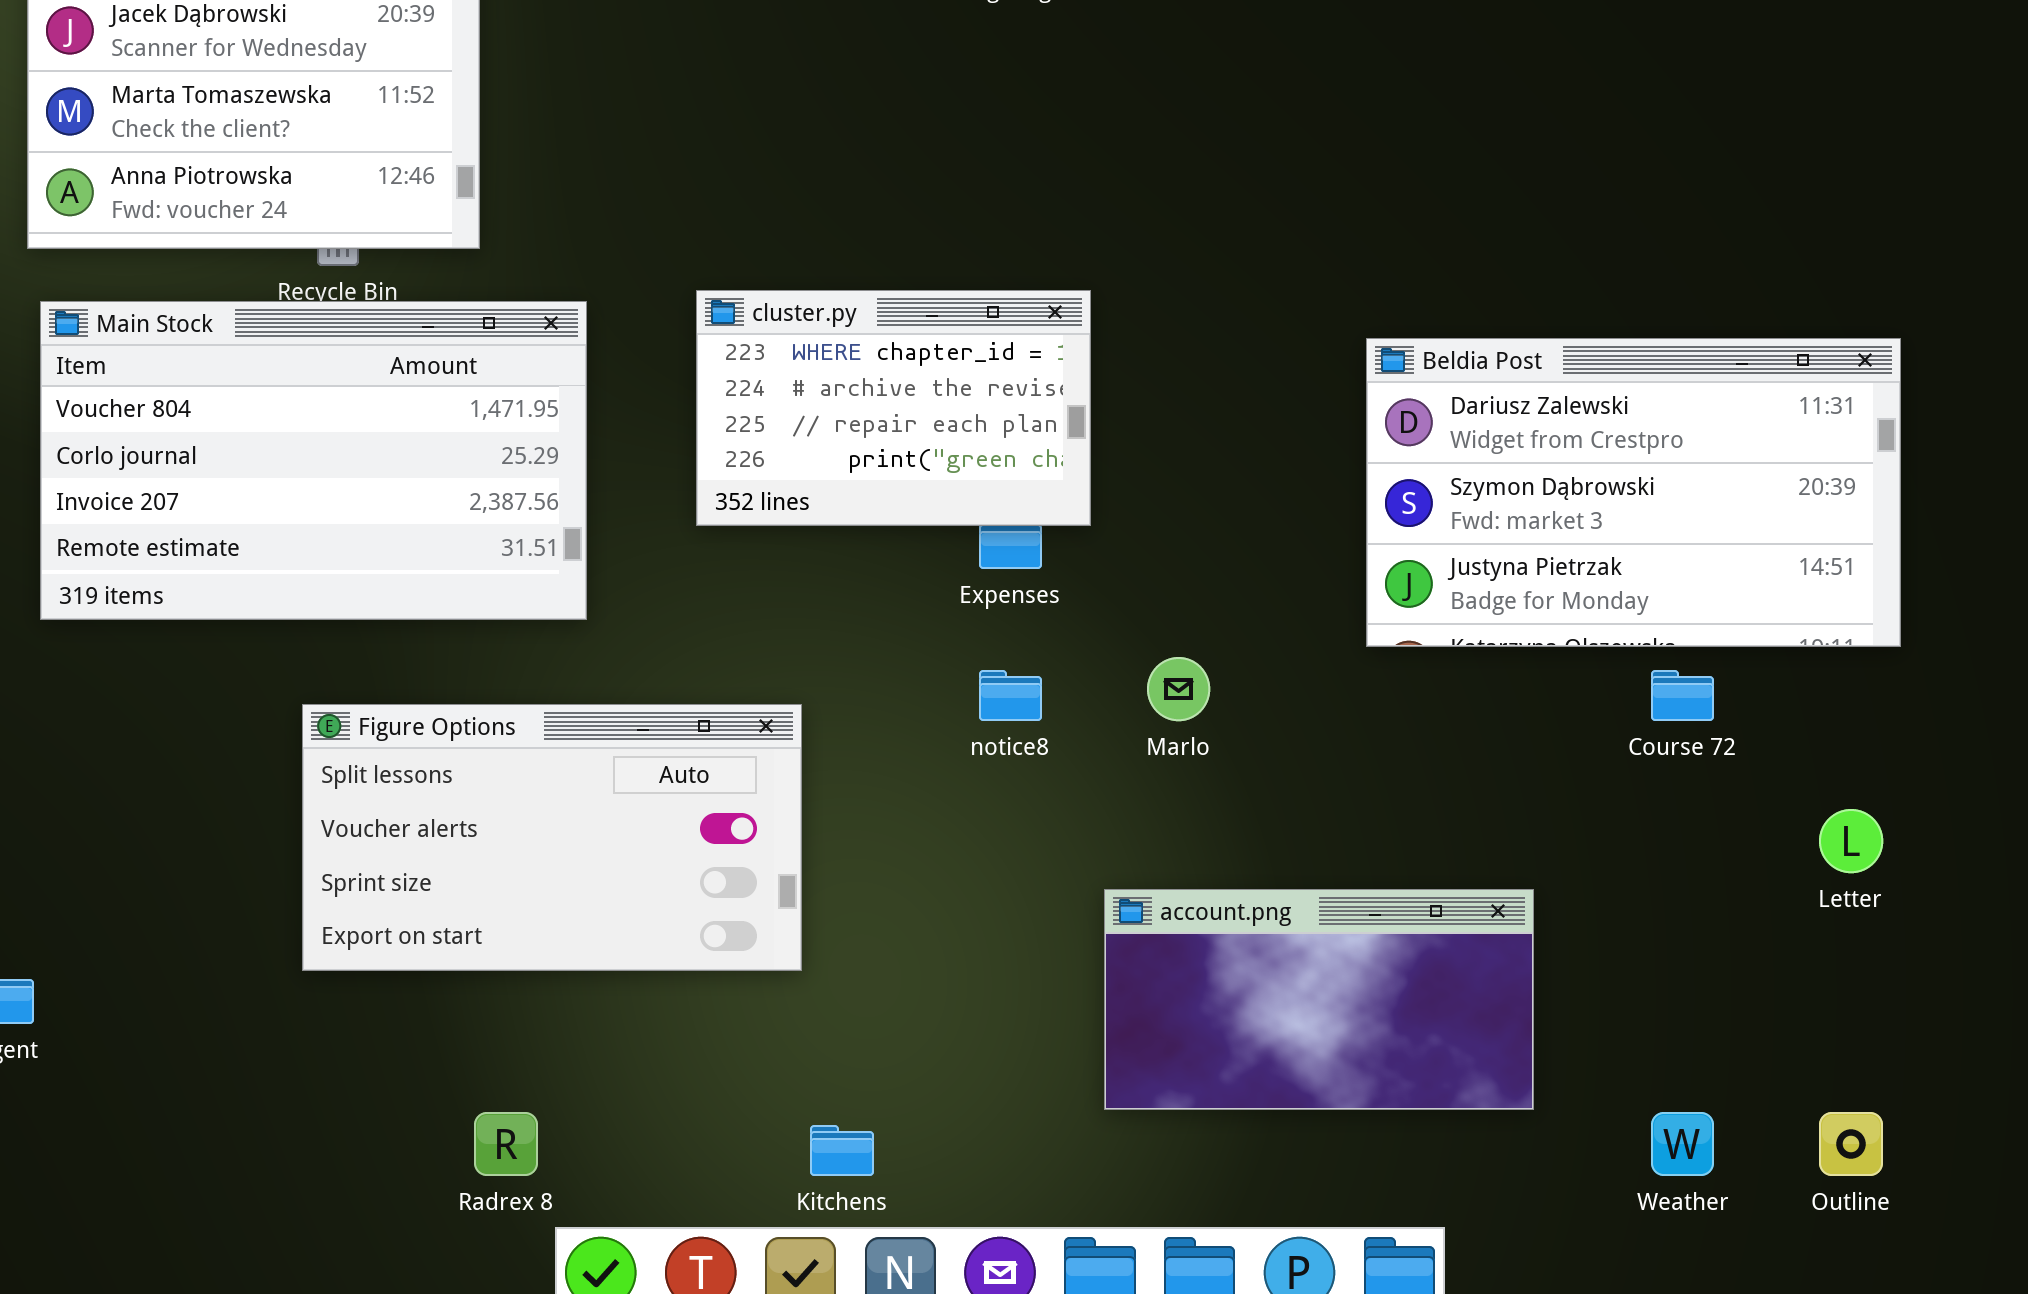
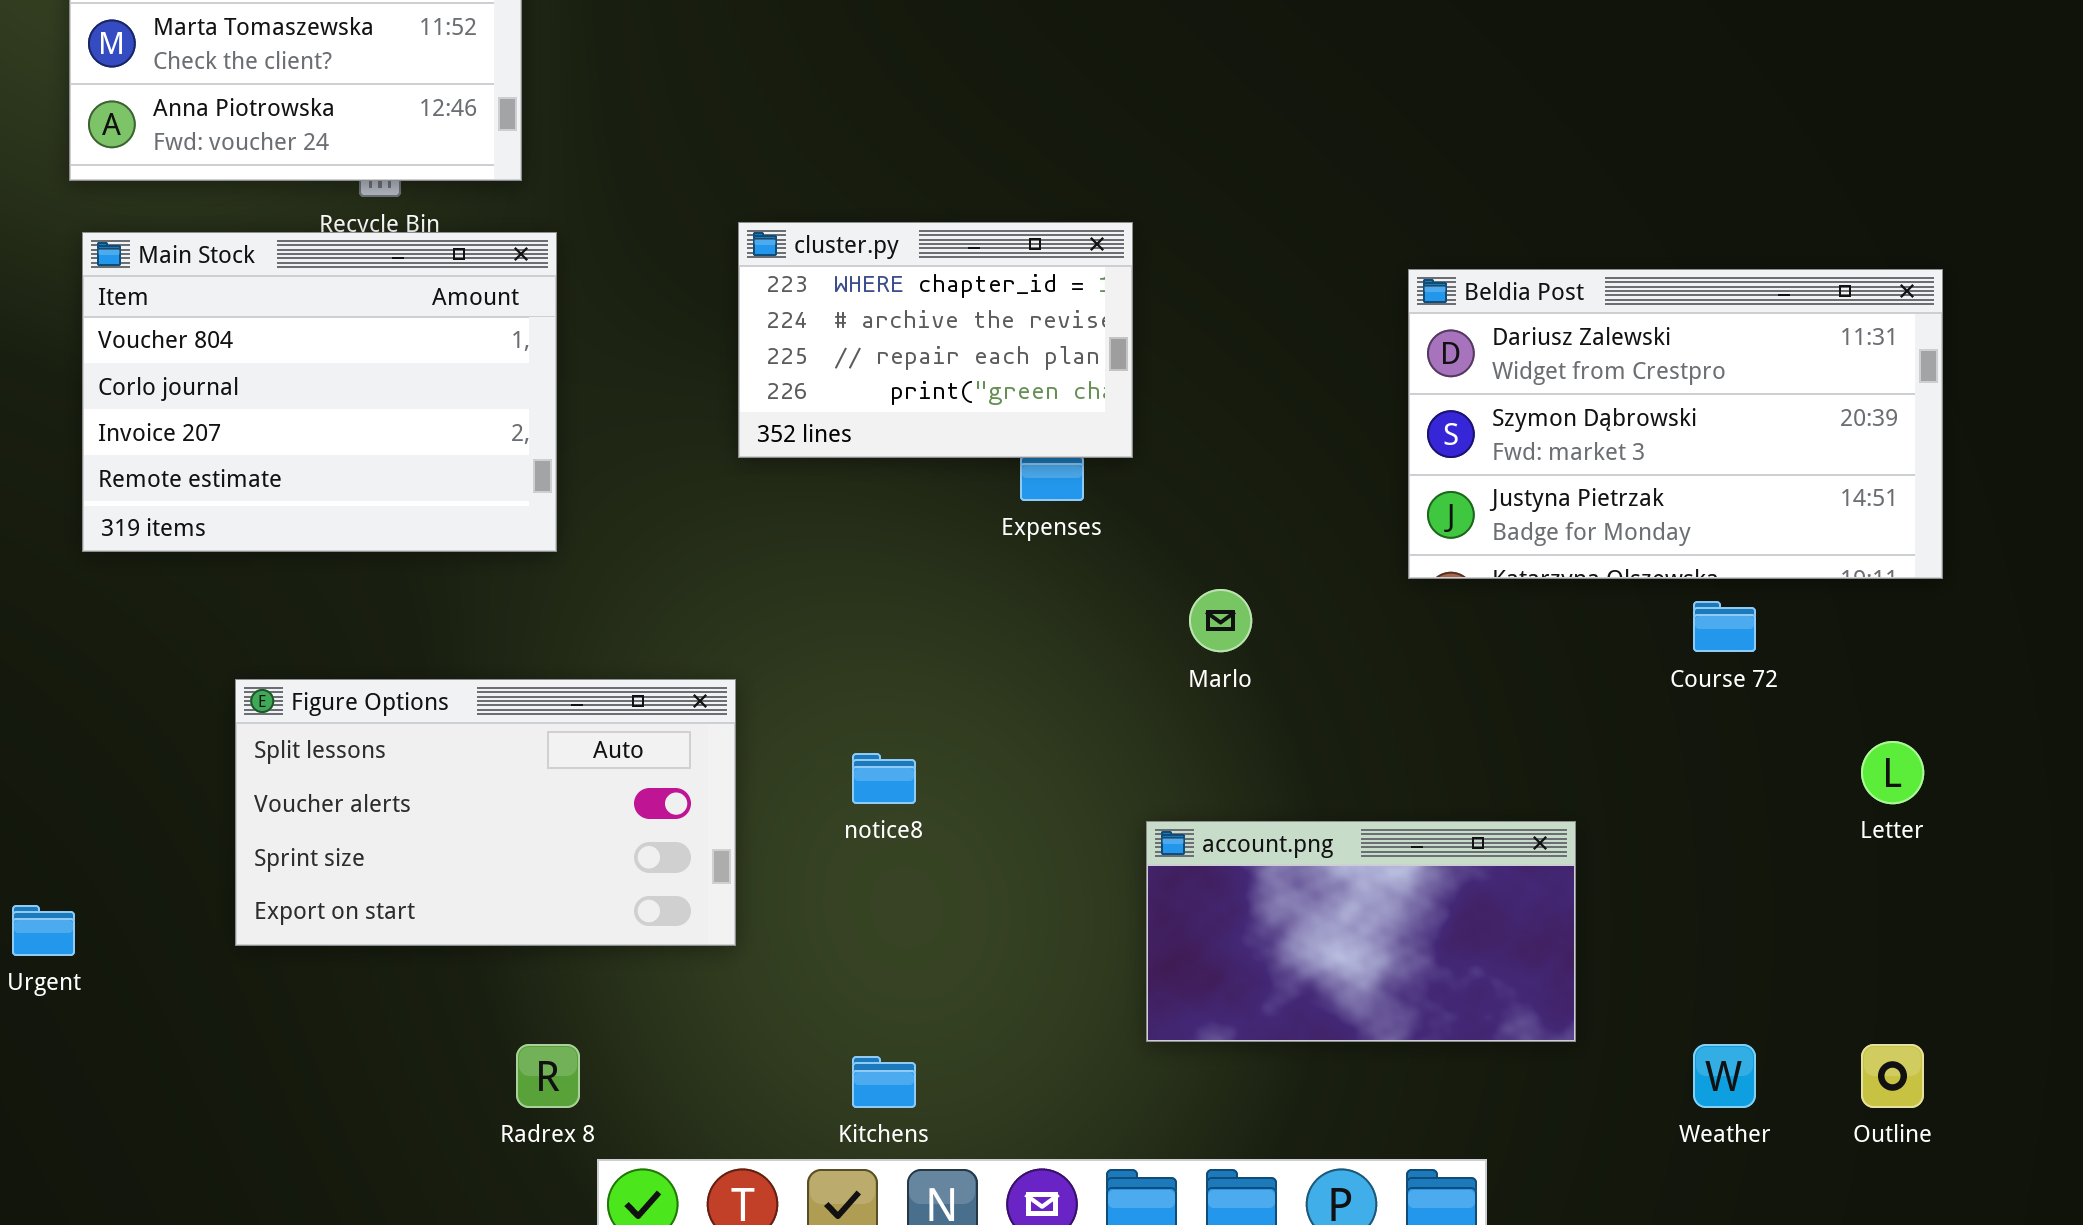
Main Stock: [40,301,587,620] -> [82,232,557,552], resized
notice8: [979,670,1042,721] -> [852,753,916,804], moved
Figure Options: [302,704,802,971] -> [235,679,736,946], moved

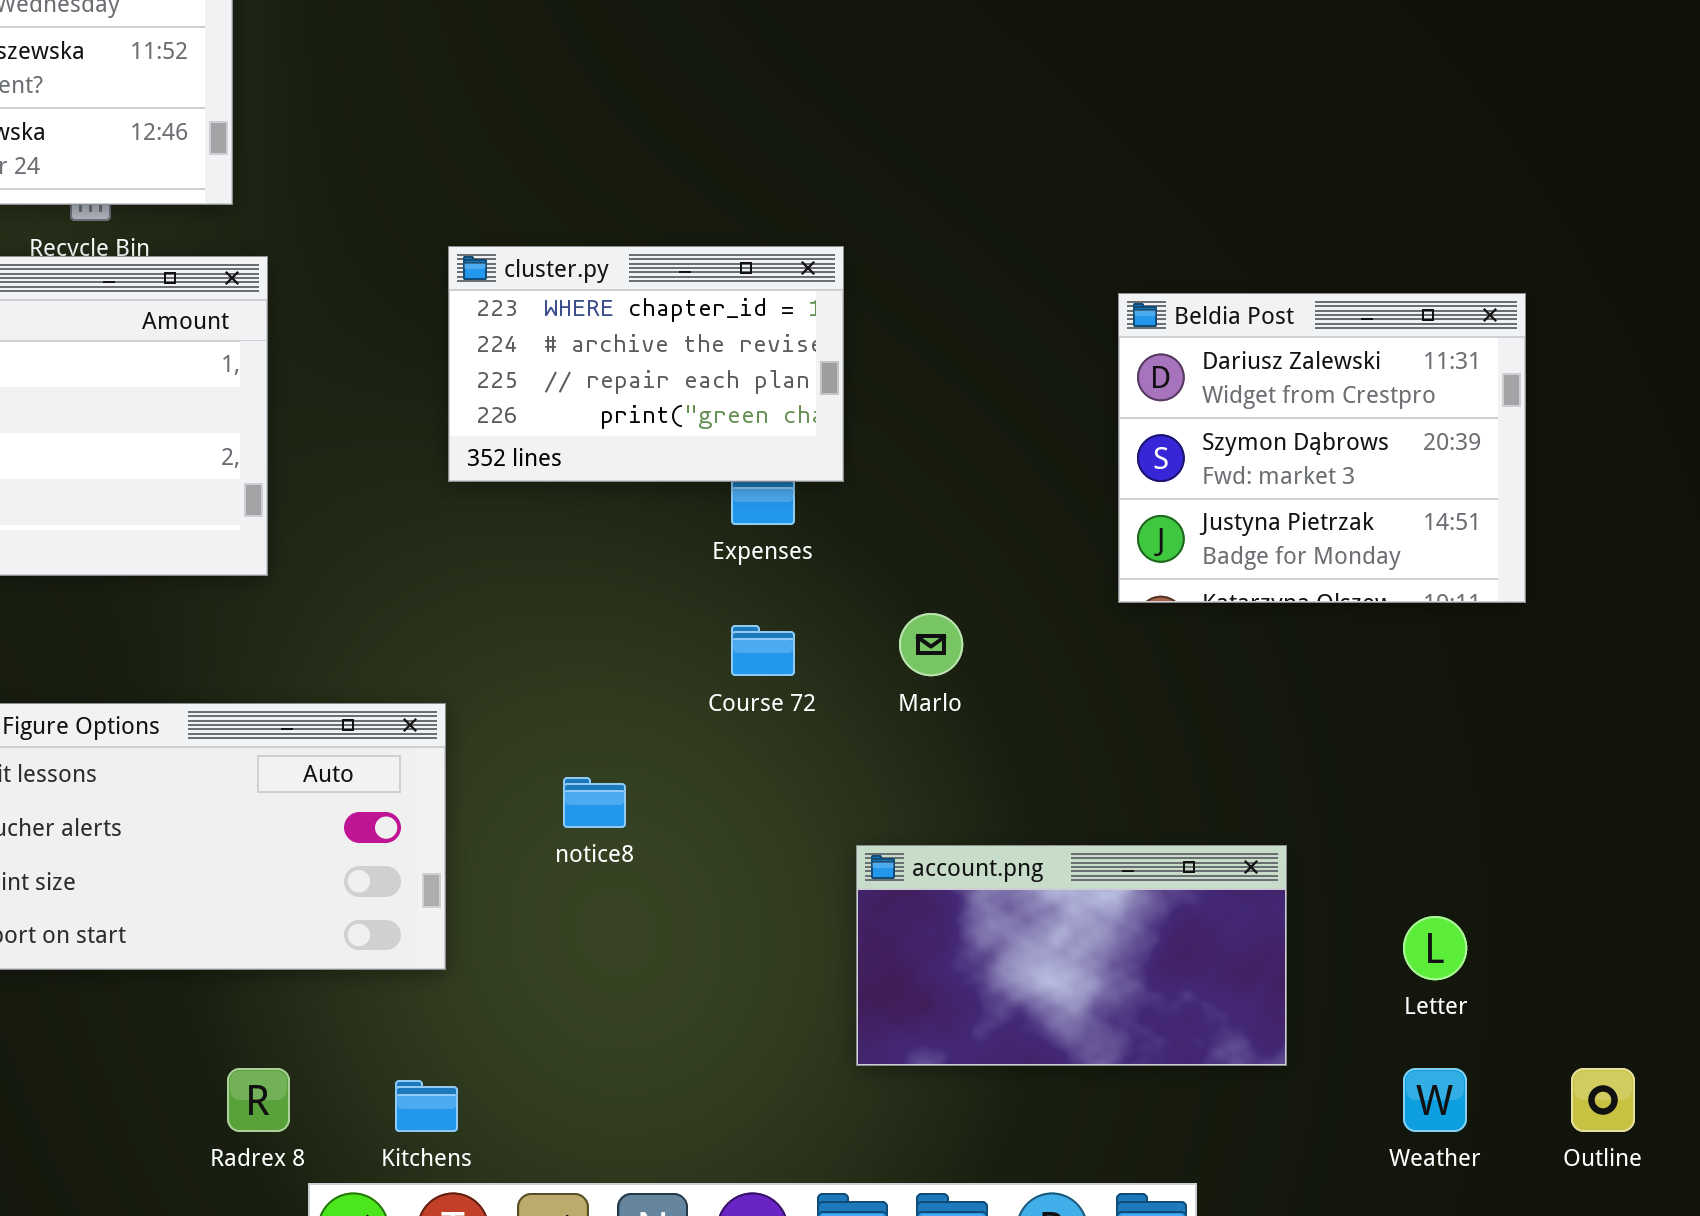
Beldia Post: [1408,269,1943,579] -> [1118,293,1526,603], resized
Course 72: [1693,601,1756,652] -> [731,625,795,676], moved
Letter: [1861,741,1924,804] -> [1403,916,1467,980], moved
Kitchens: [852,1056,916,1108] -> [395,1080,458,1132], moved

